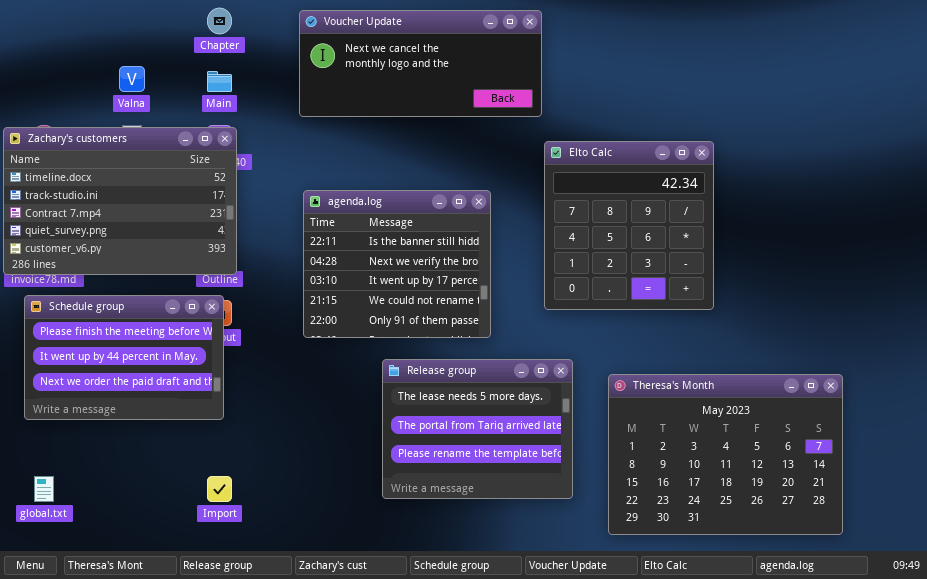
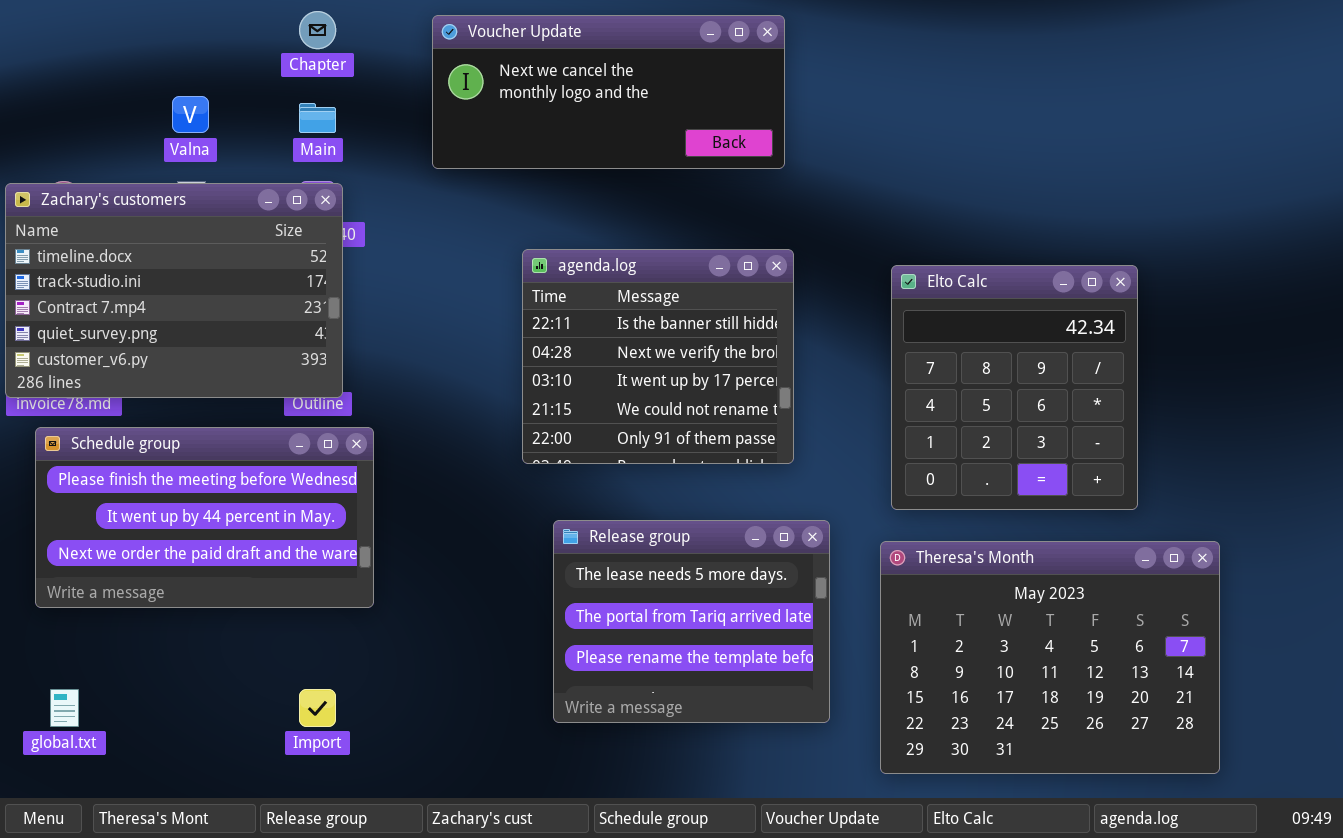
Elto Calc: [544,141,714,310] -> [891,265,1138,510], moved
agenda.log: [303,190,491,338] -> [522,249,794,464], moved
Schedule group: [24,295,224,420] -> [35,427,374,608], resized

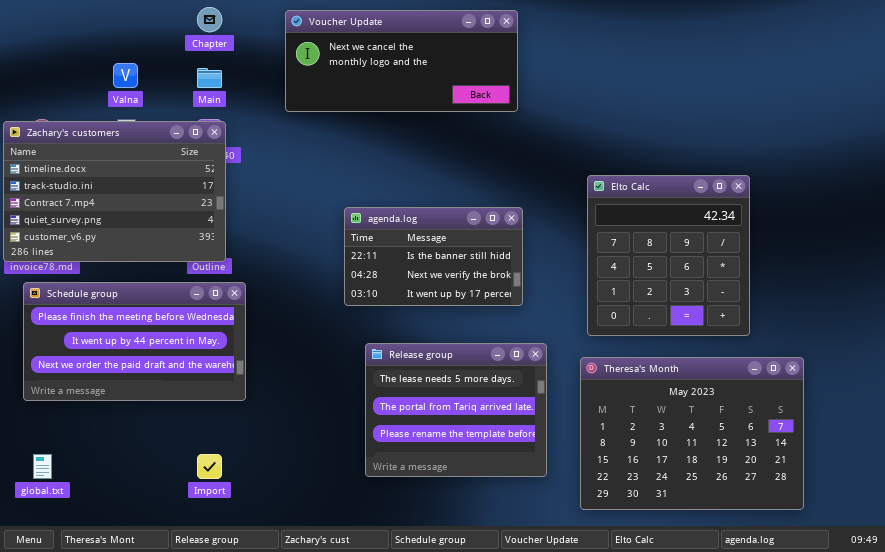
agenda.log: [522,249,794,464] -> [344,207,523,306], resized

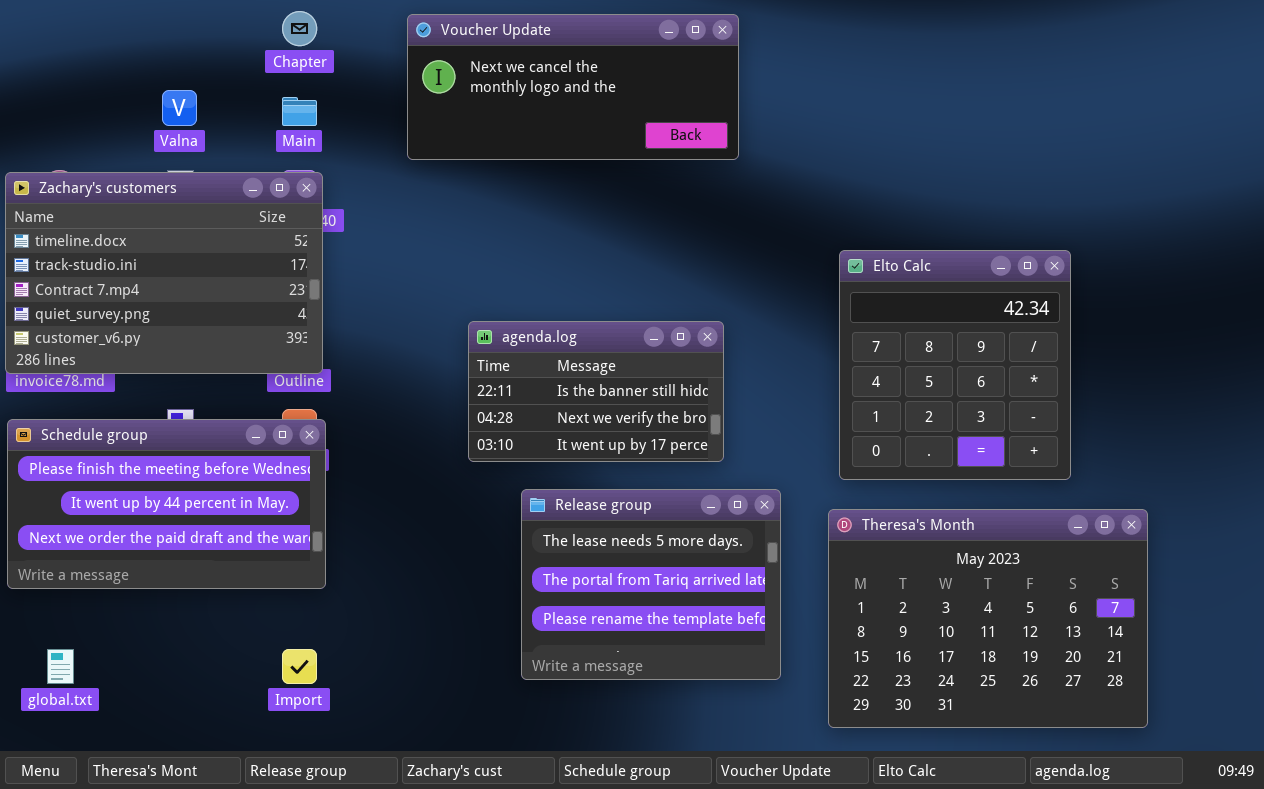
agenda.log: [344,207,523,306] -> [468,321,724,462], moved
Schedule group: [23,282,246,401] -> [7,419,326,589], moved

